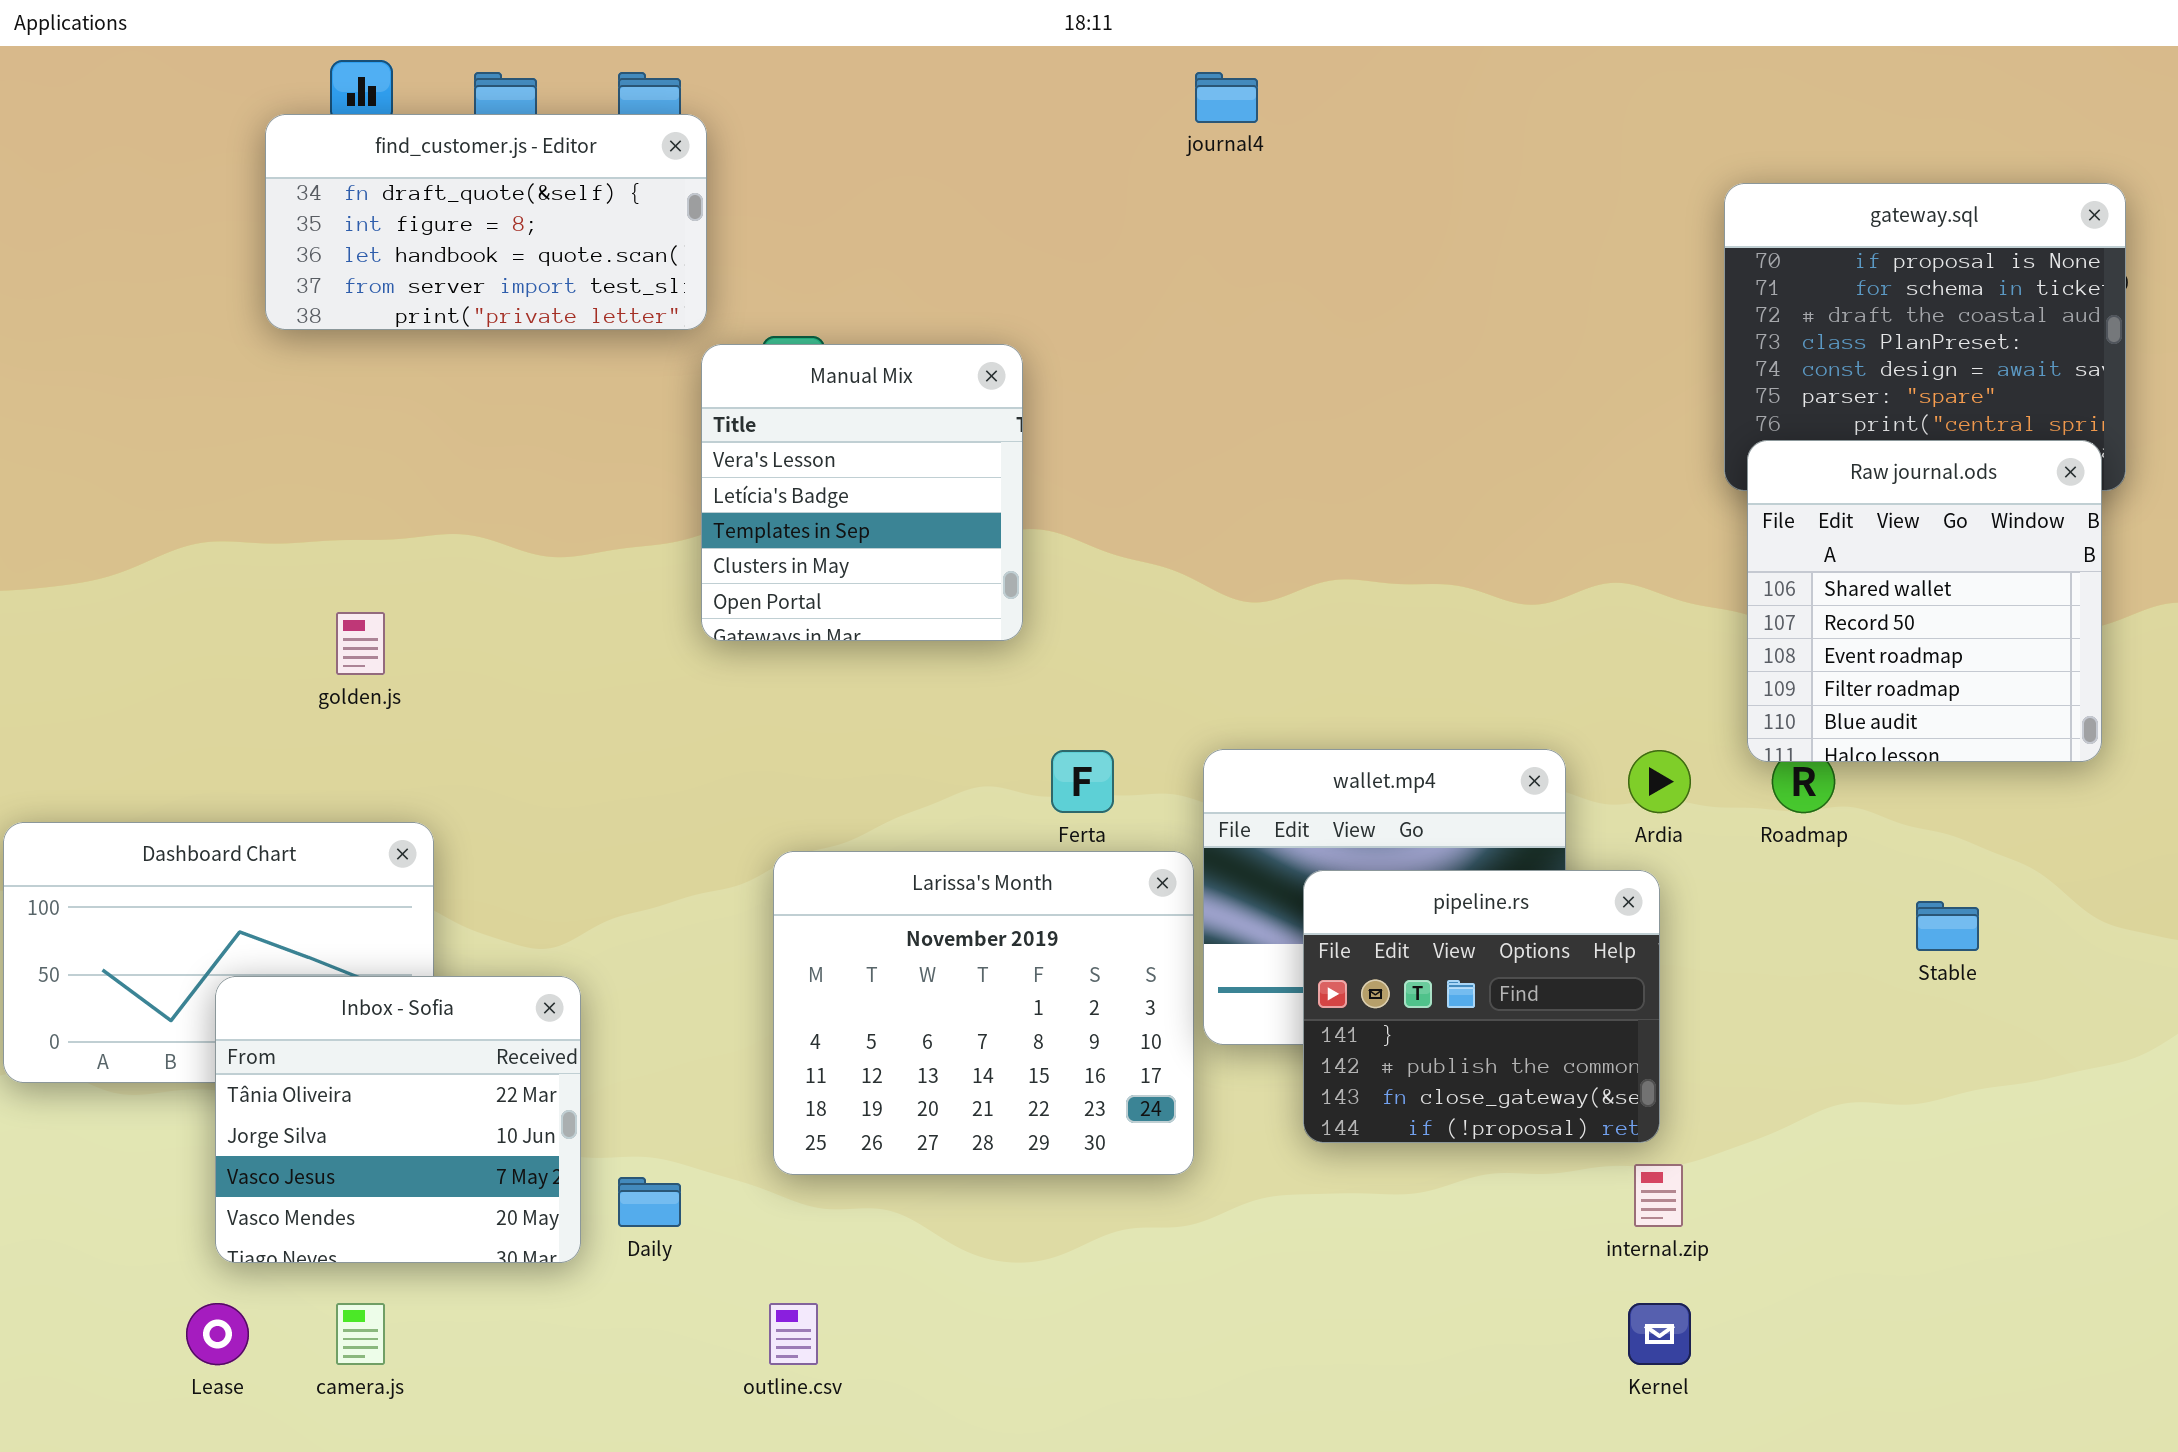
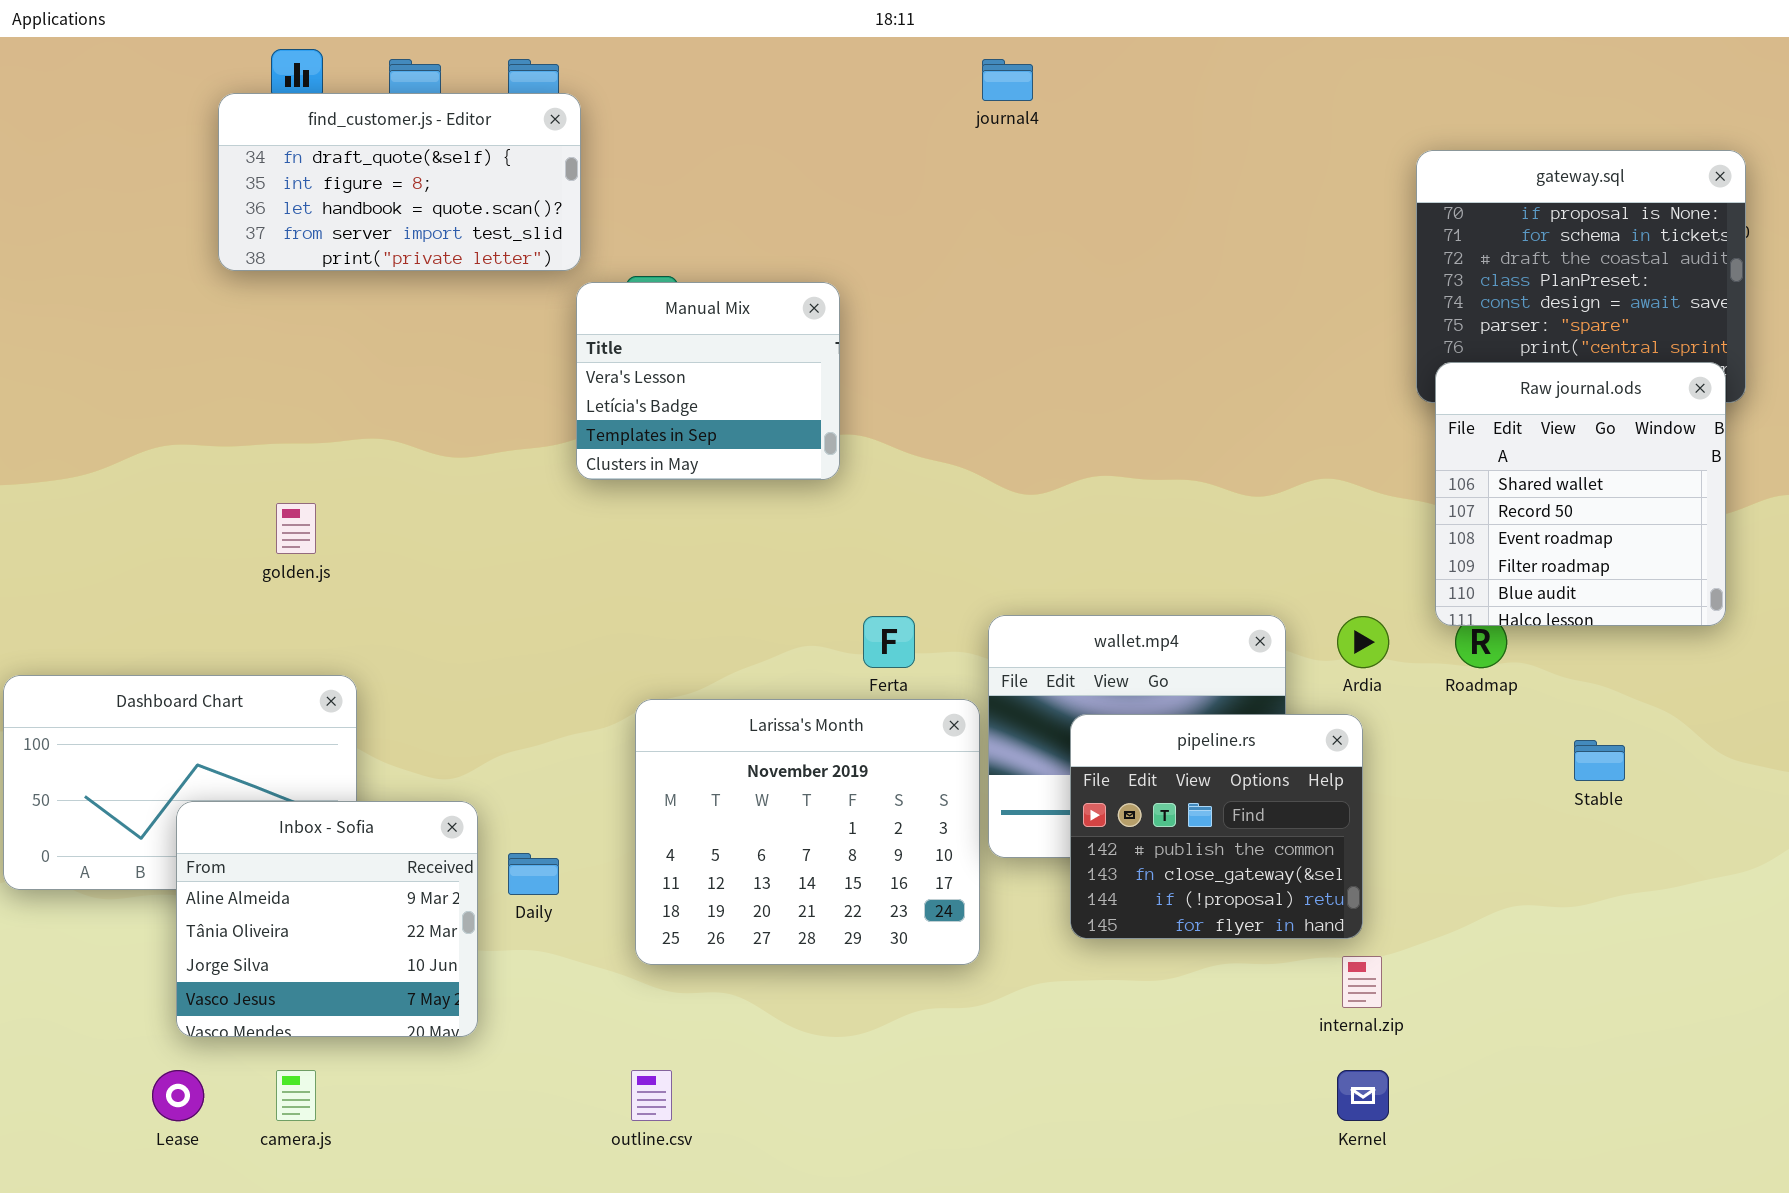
Manual Mix: [701,344,1023,641] -> [576,282,840,480], resized
pipeline.rs: [1303,870,1660,1143] -> [1070,714,1363,939], scrolled down 1 row
Inbox - Sofia: [215,976,581,1263] -> [176,801,478,1037], scrolled up 1 row
Daily: [618,1177,681,1227] -> [508,853,559,895], moved

